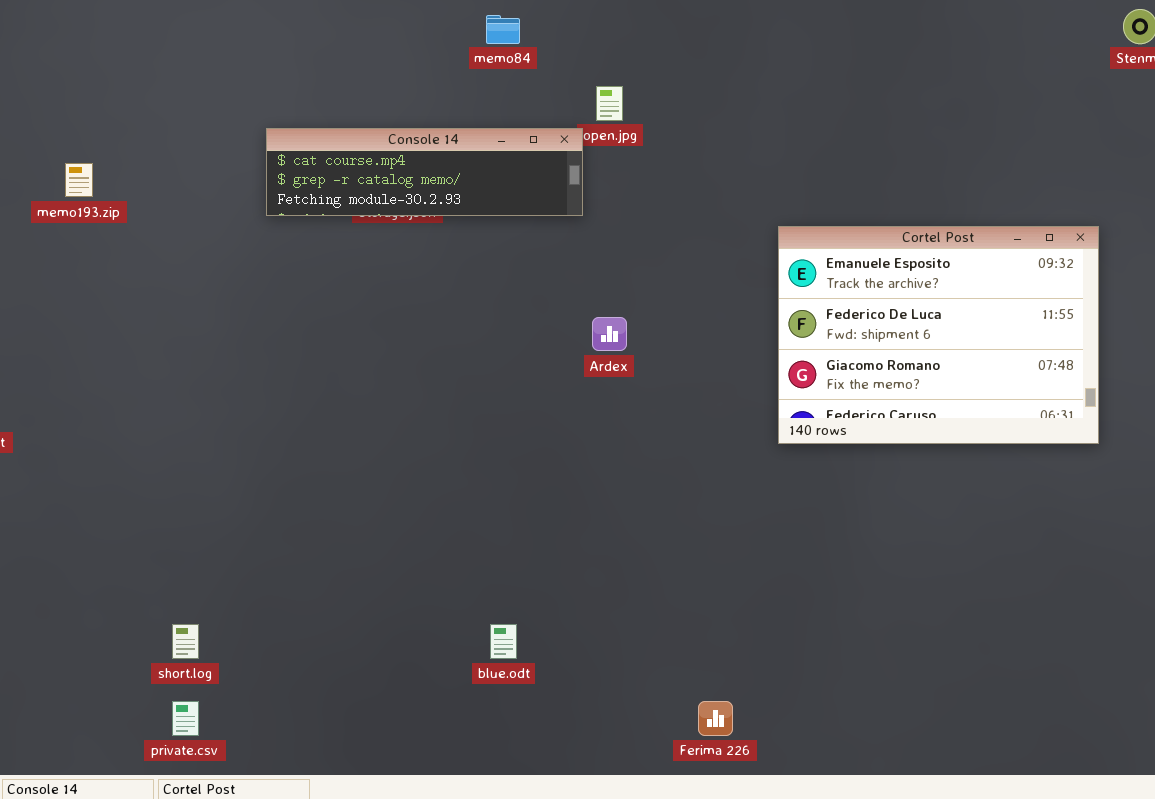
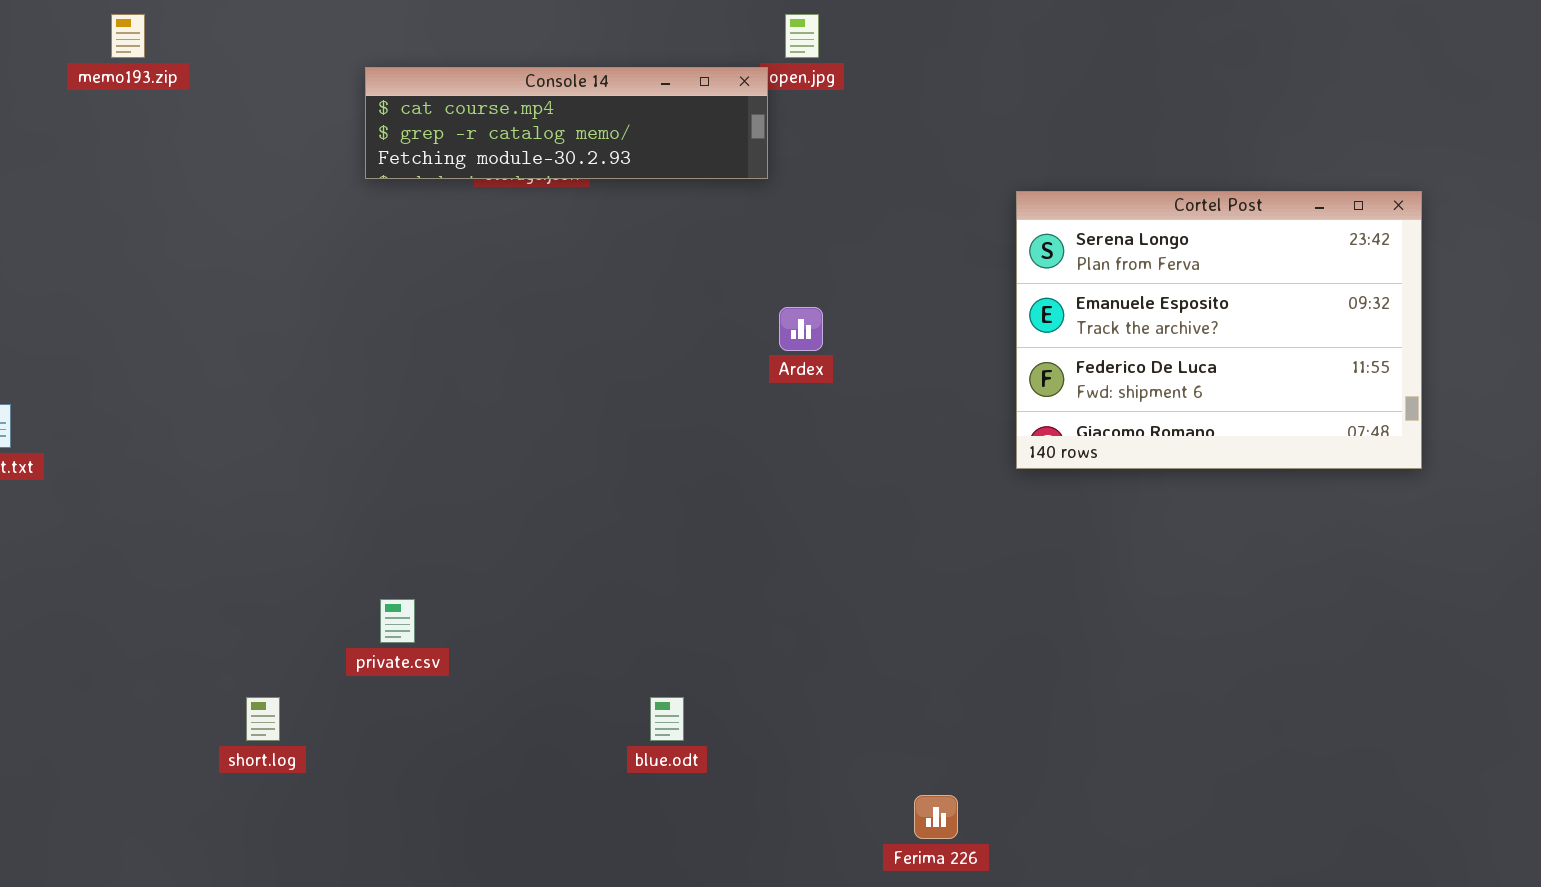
memo193.zip: [65,163,93,197] -> [111,14,145,58], moved
Cortel Post: [778,226,1099,444] -> [1016,191,1422,469], scrolled up 1 row
private.csv: [172,701,199,736] -> [380,599,415,643], moved

